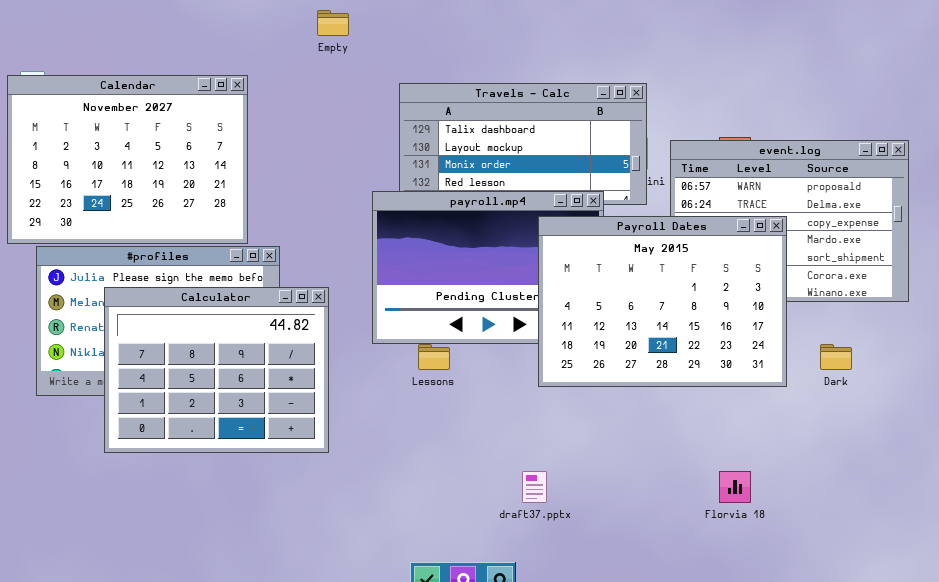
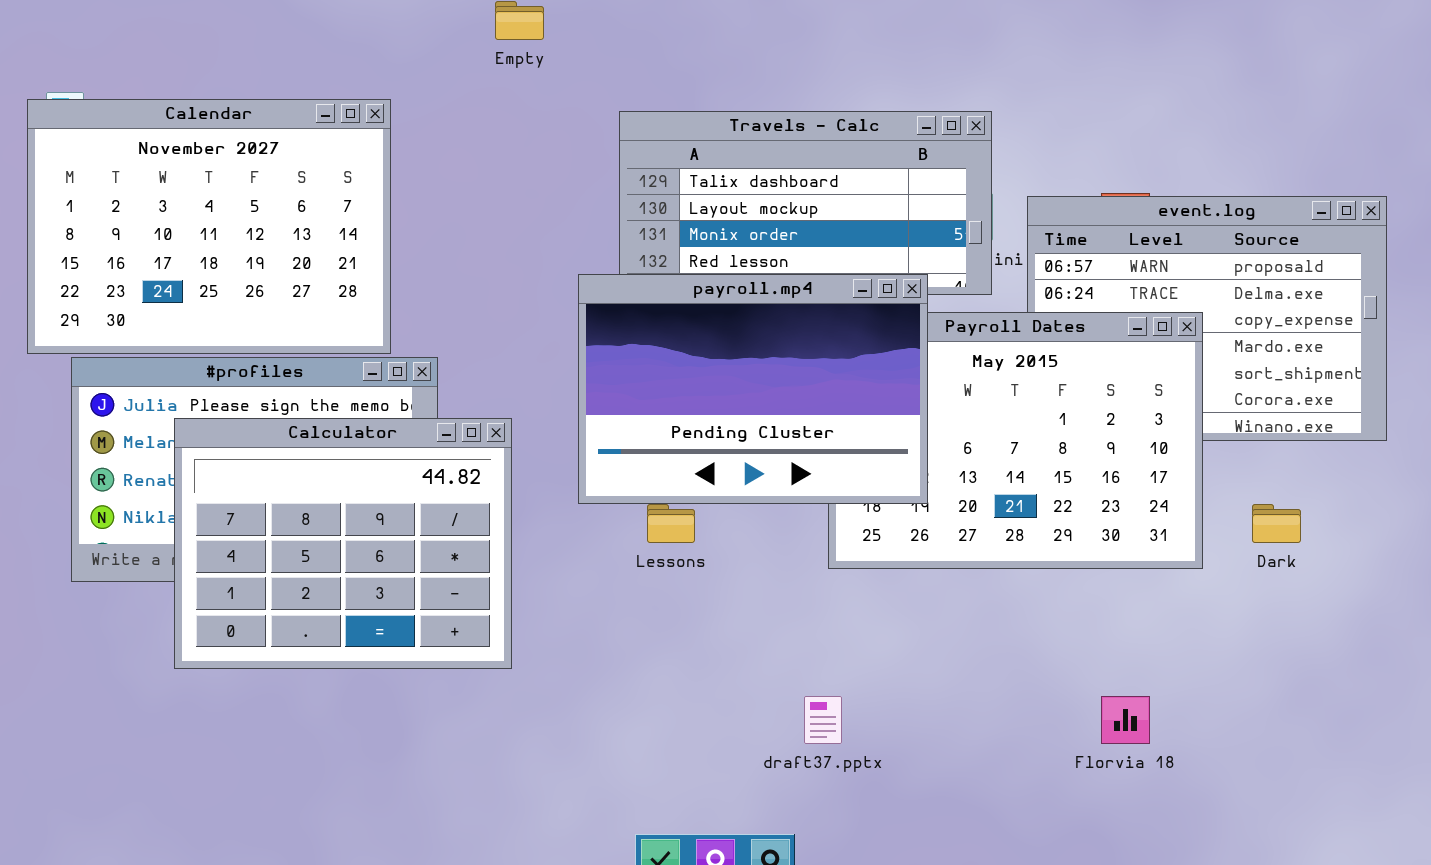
payroll.mp4: [372,191,604,344] -> [578,274,928,504], raised

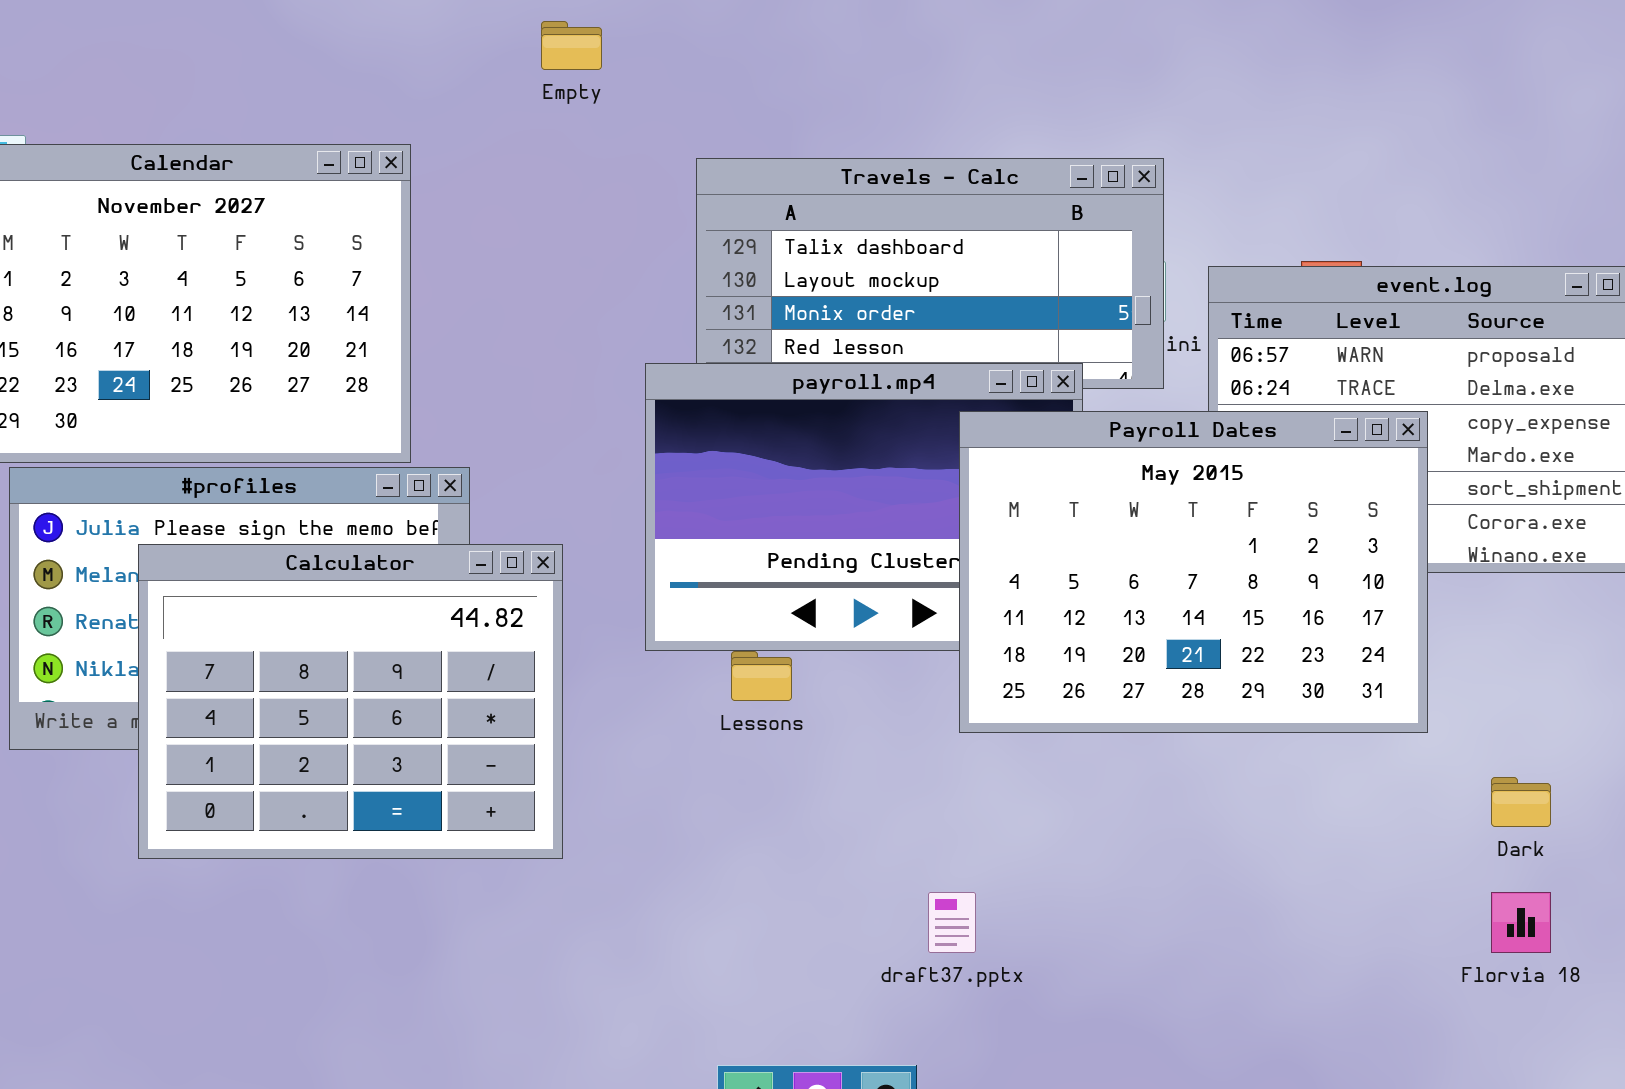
Payroll Dates: [828,312,1203,569] -> [959,411,1428,733], raised
Dark: [1252,504,1301,543] -> [1491,777,1551,827], moved
Florvia 18: [1101,696,1150,744] -> [1491,892,1551,953], moved

